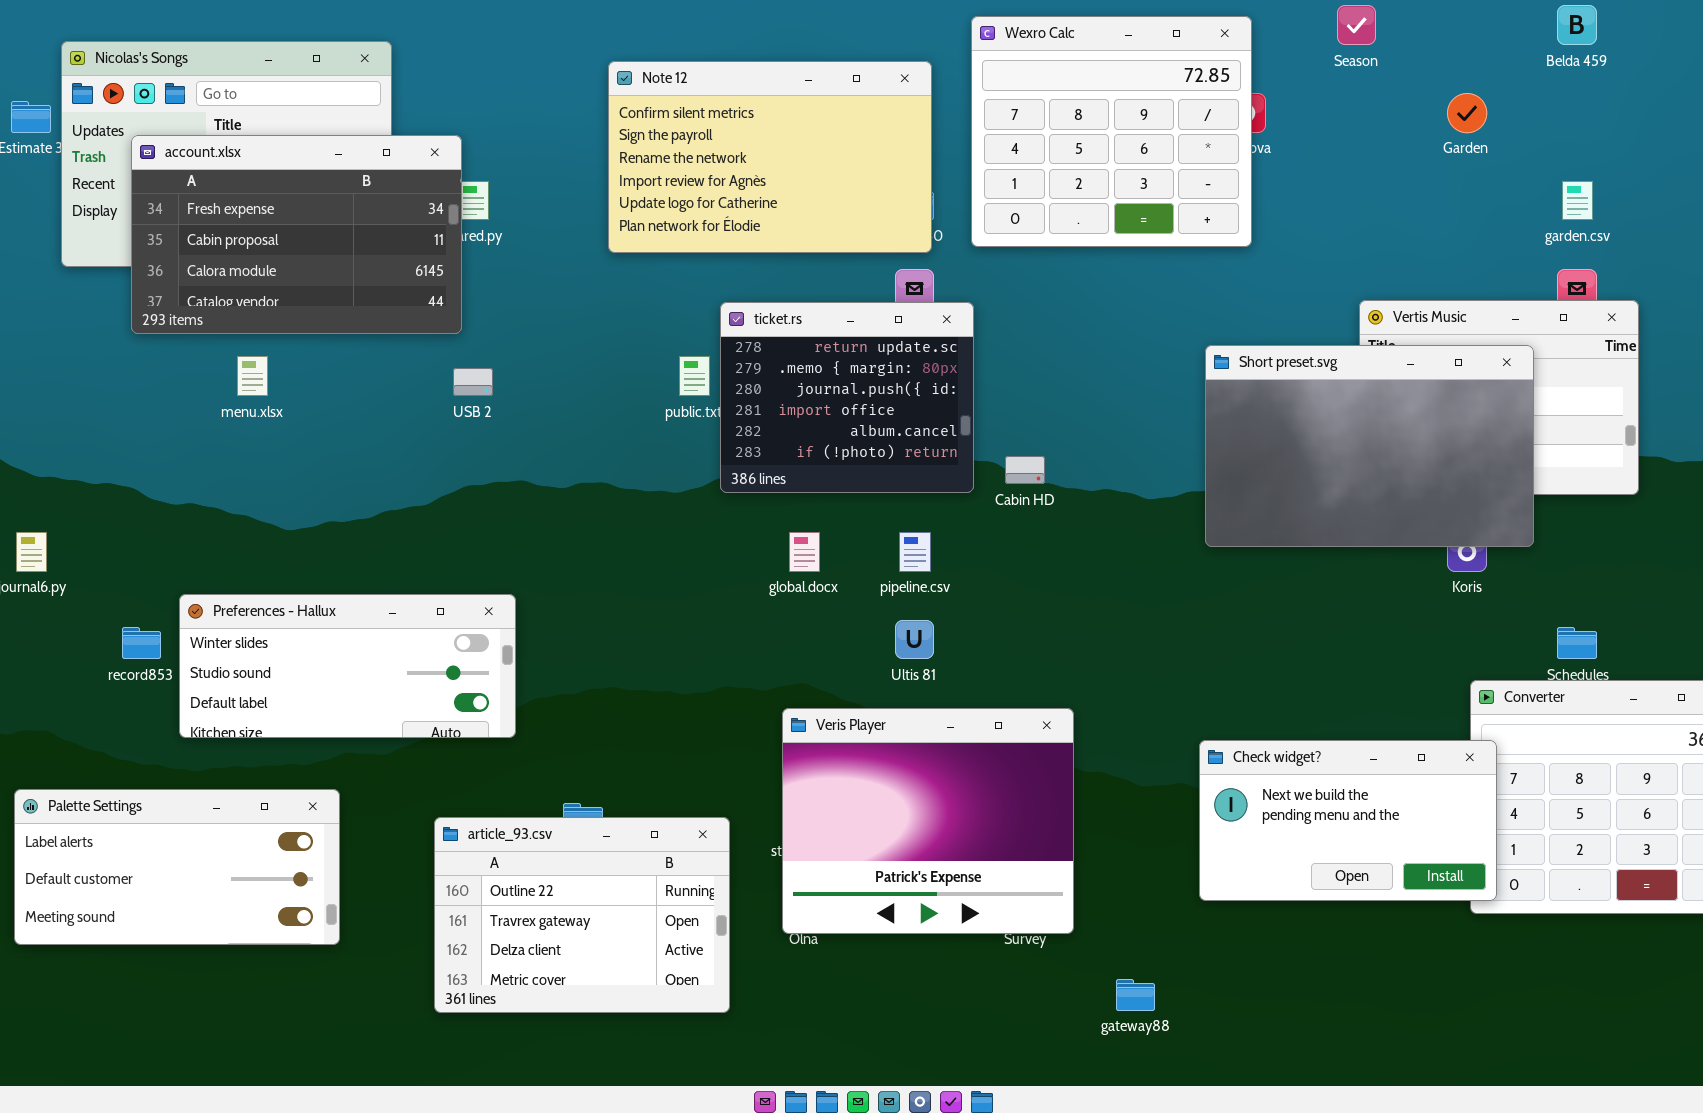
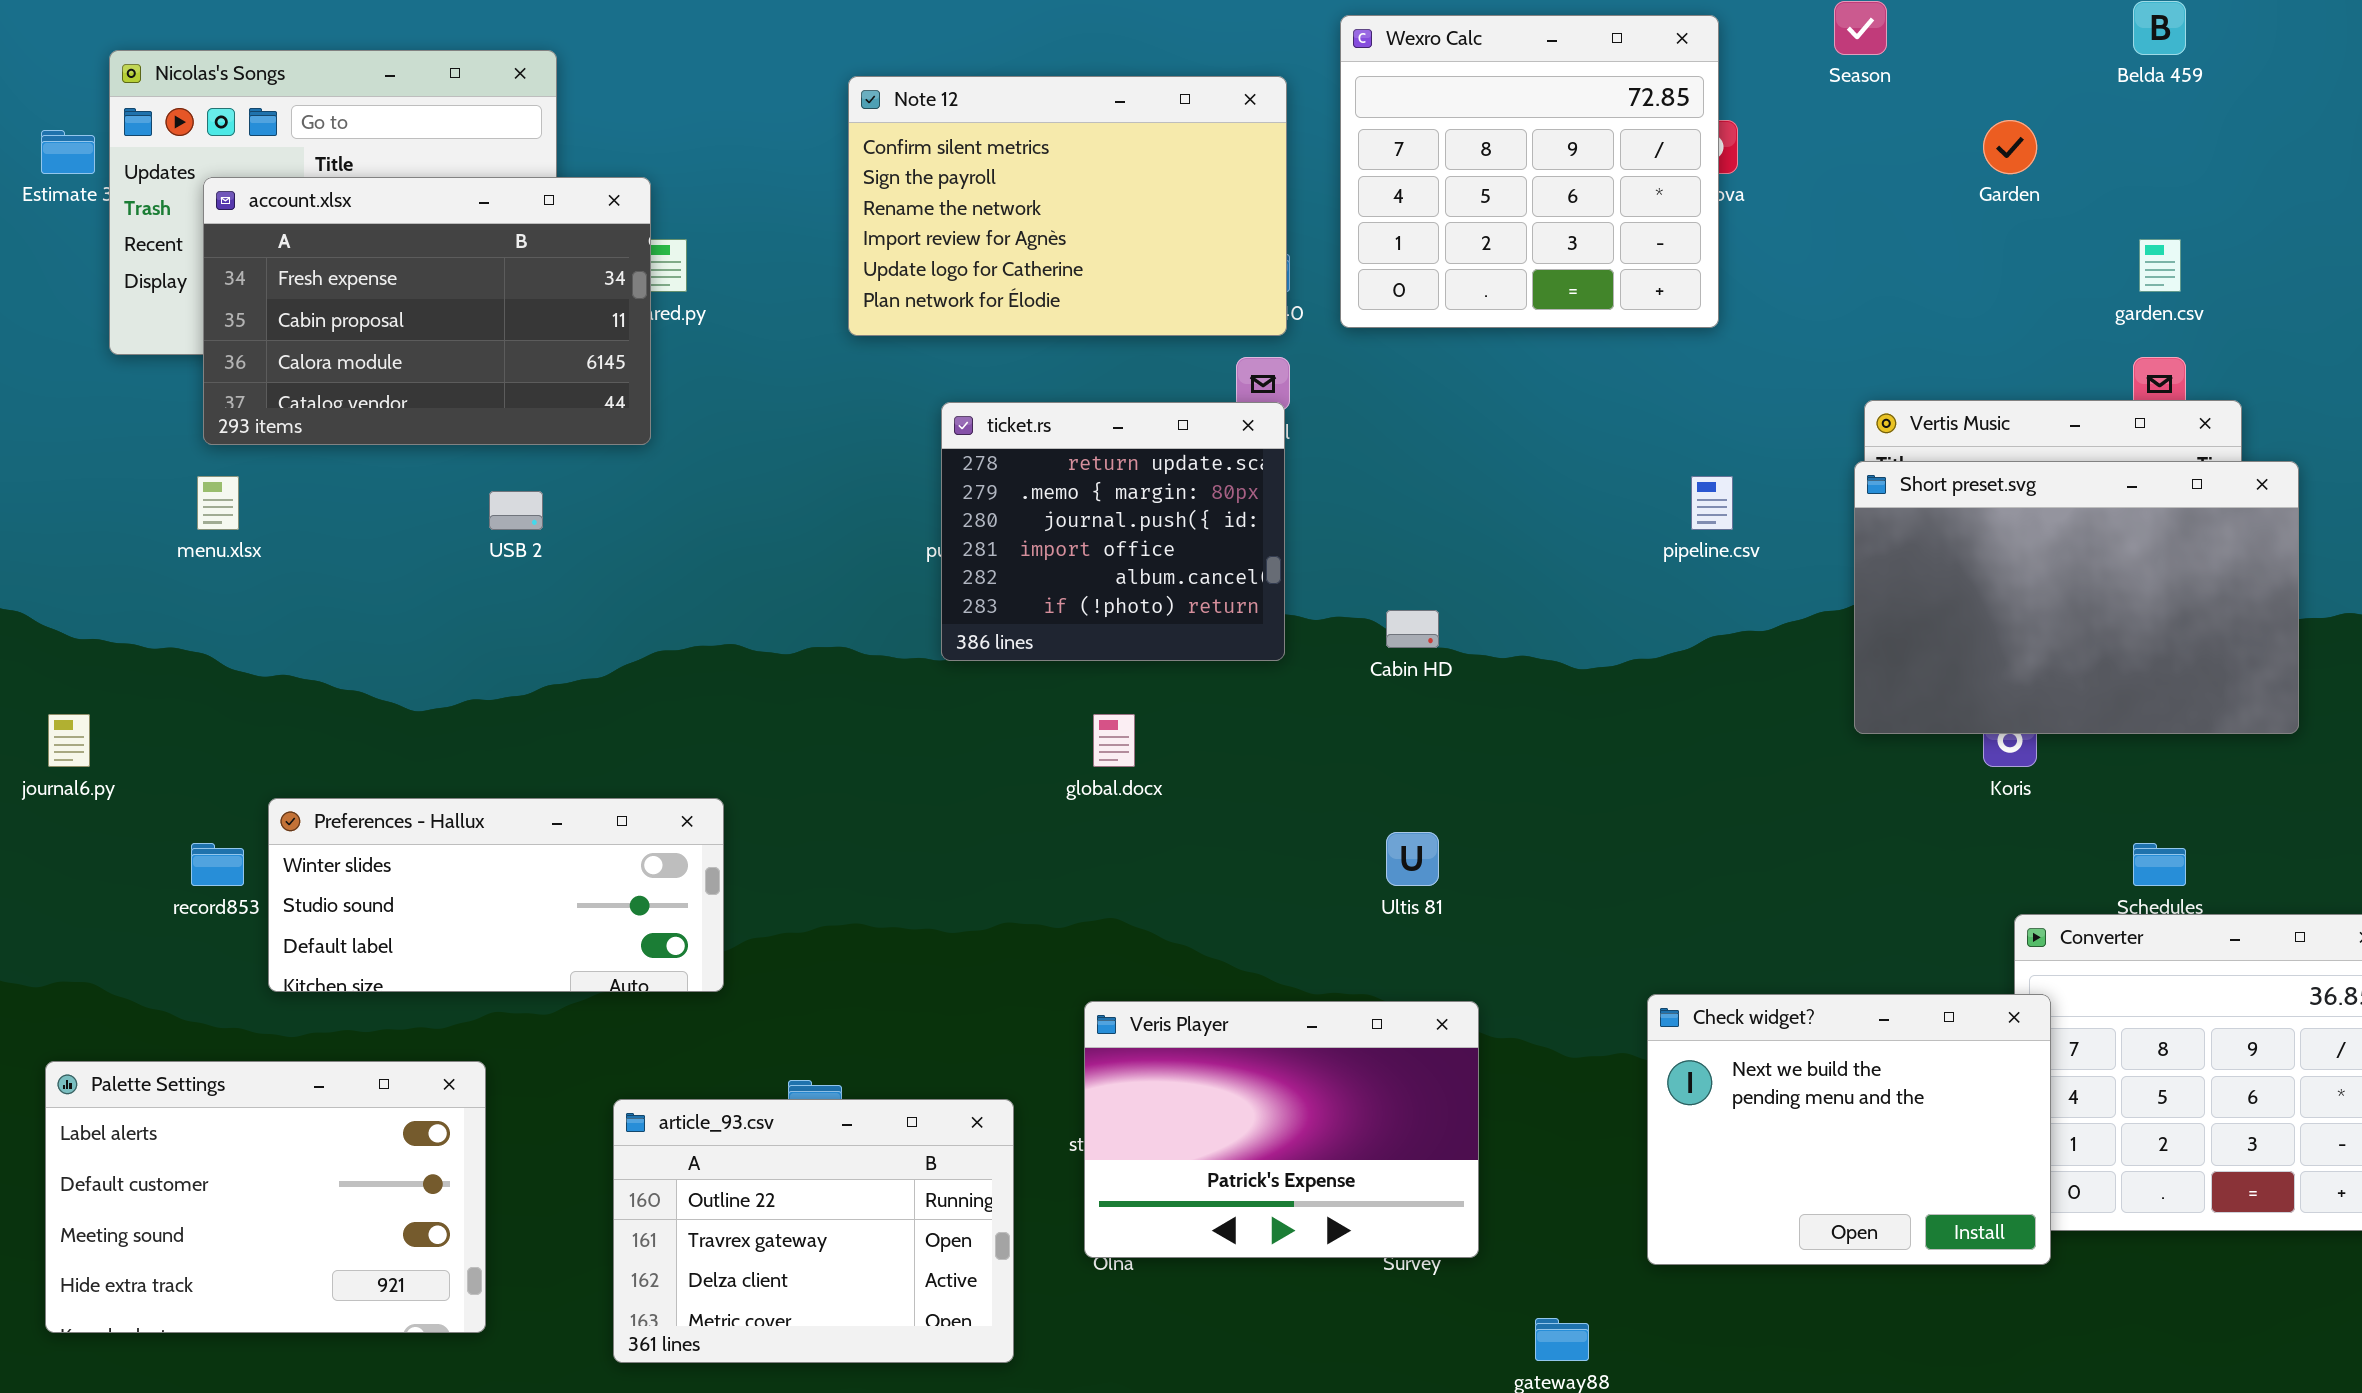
ticket.rs: [720,302,974,493] -> [941,402,1285,661], moved
Short preset.svg: [1205,345,1534,547] -> [1854,461,2299,734], moved
menu.xlsx: [237,356,268,396] -> [197,476,239,530], moved
USB 2: [453,368,493,396] -> [489,491,543,530], moved
pipeline.csv: [899,532,931,572] -> [1691,476,1733,530], moved
Ultis 81: [895,620,934,659] -> [1386,832,1439,886], moved
Veris Player: [782,708,1074,934] -> [1084,1001,1479,1258], resized
Check widget?: [1199,740,1497,901] -> [1647,994,2051,1265], resized
Palette Settings: [14,789,340,945] -> [45,1061,486,1333], resized

